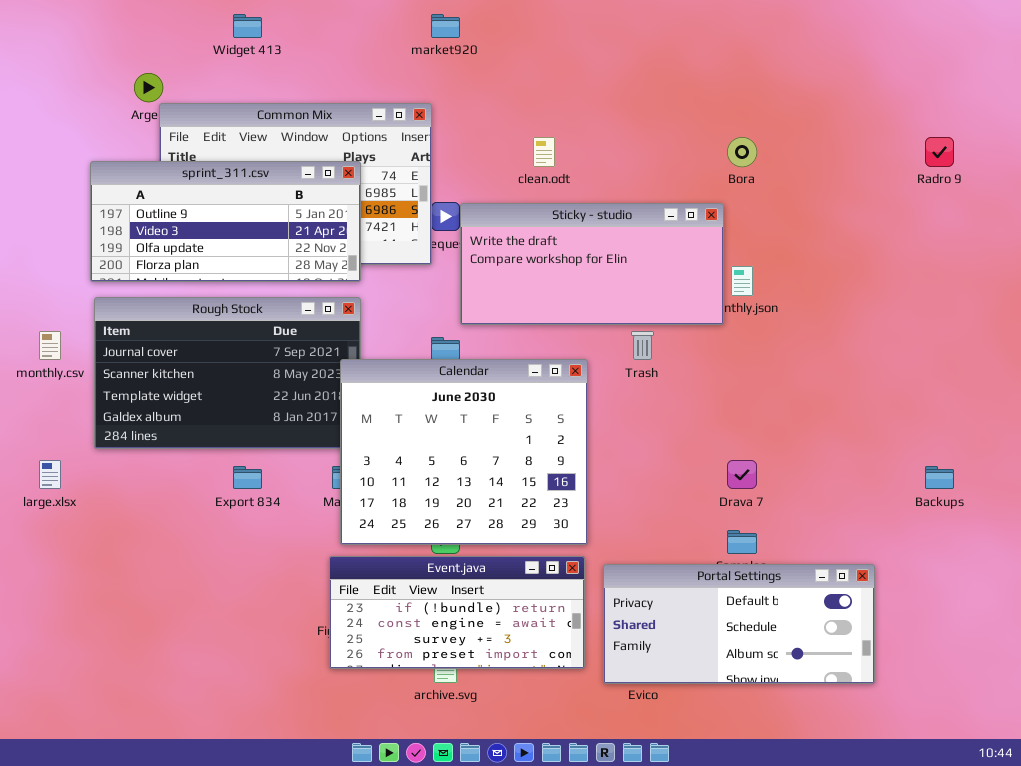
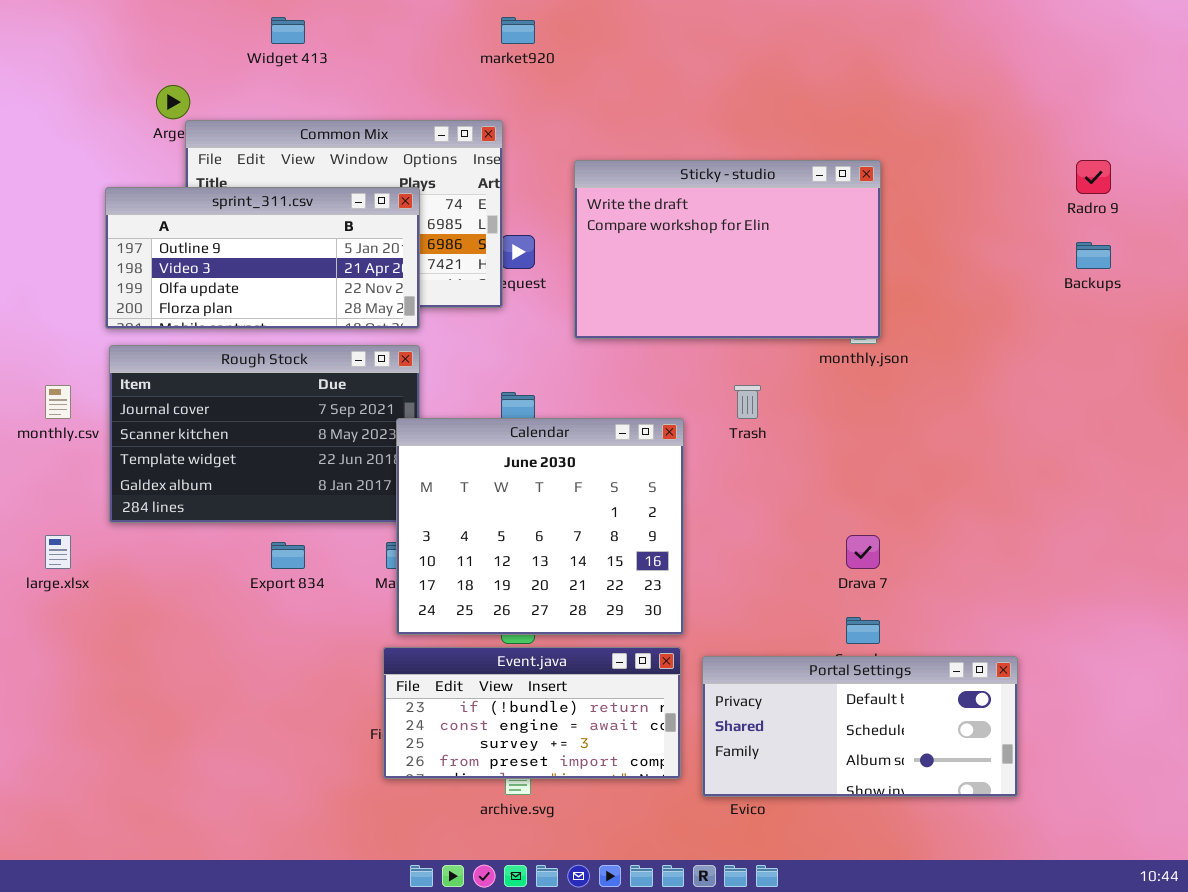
Sticky - studio: [460,203,724,325] -> [574,160,881,339], moved, resized
Backups: [925,466,954,489] -> [1076,242,1111,269], moved

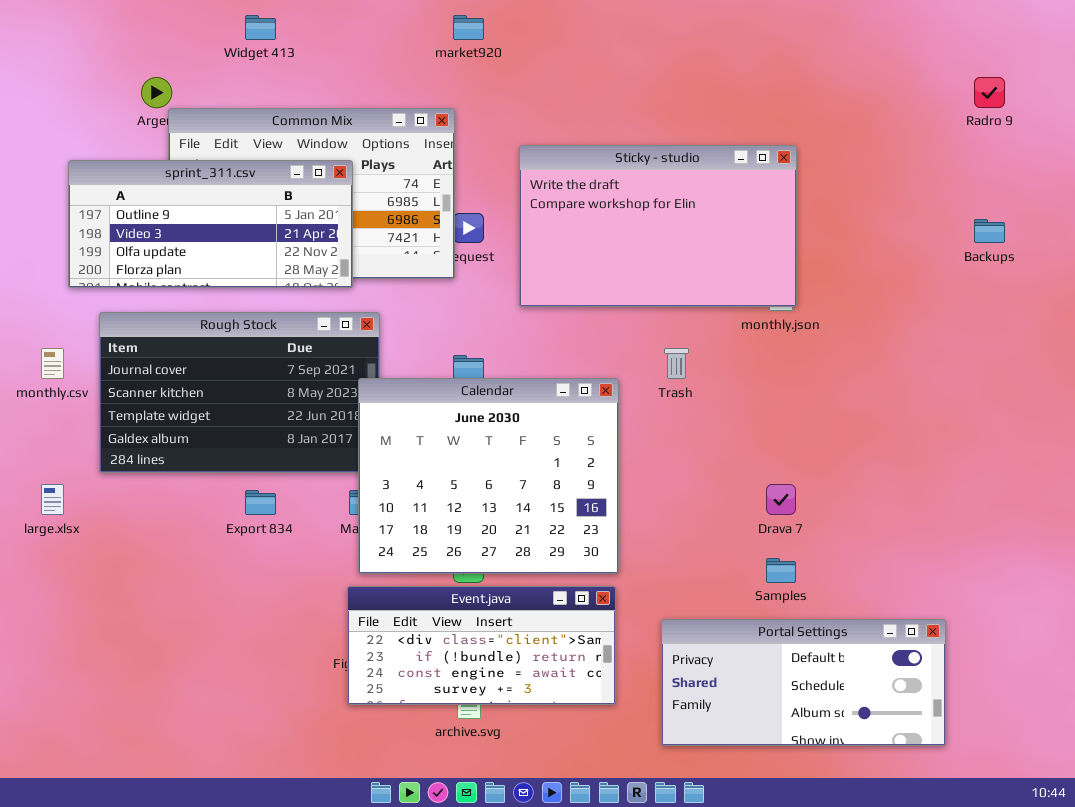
Radro 9: [1076,160,1111,194] -> [974,77,1005,108], moved
sprint_311.csv: [105,187,420,329] -> [68,160,353,288], moved
Event.java: [383,647,681,779] -> [347,586,616,705], scrolled up 1 row
Portal Settings: [702,656,1018,797] -> [661,619,946,746], moved

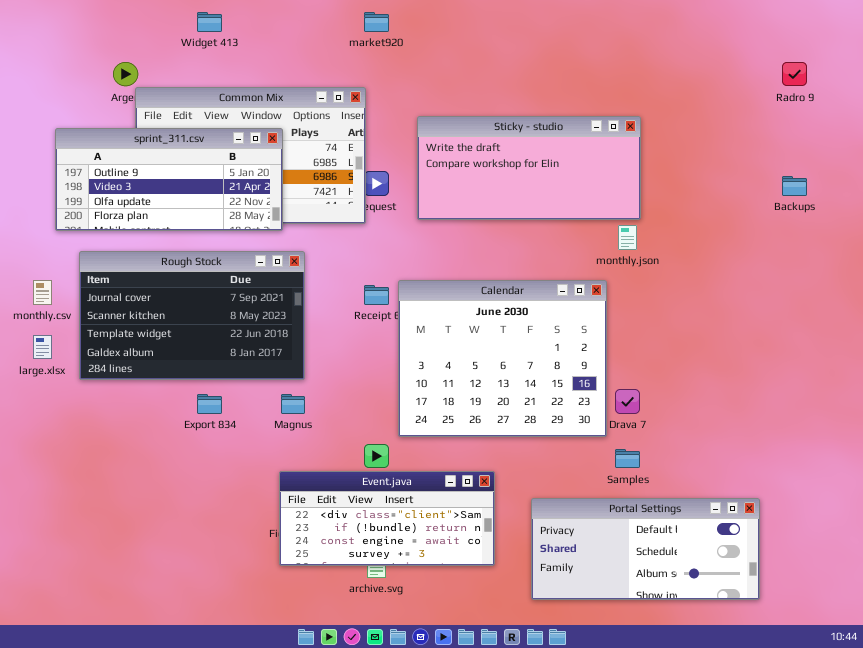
Sticky - studio: [519,145,797,307] -> [417,116,641,220], resized
Calendar: [358,378,619,574] -> [398,280,607,437], moved
large.xlsx: [41,484,64,515] -> [33,335,52,359], moved

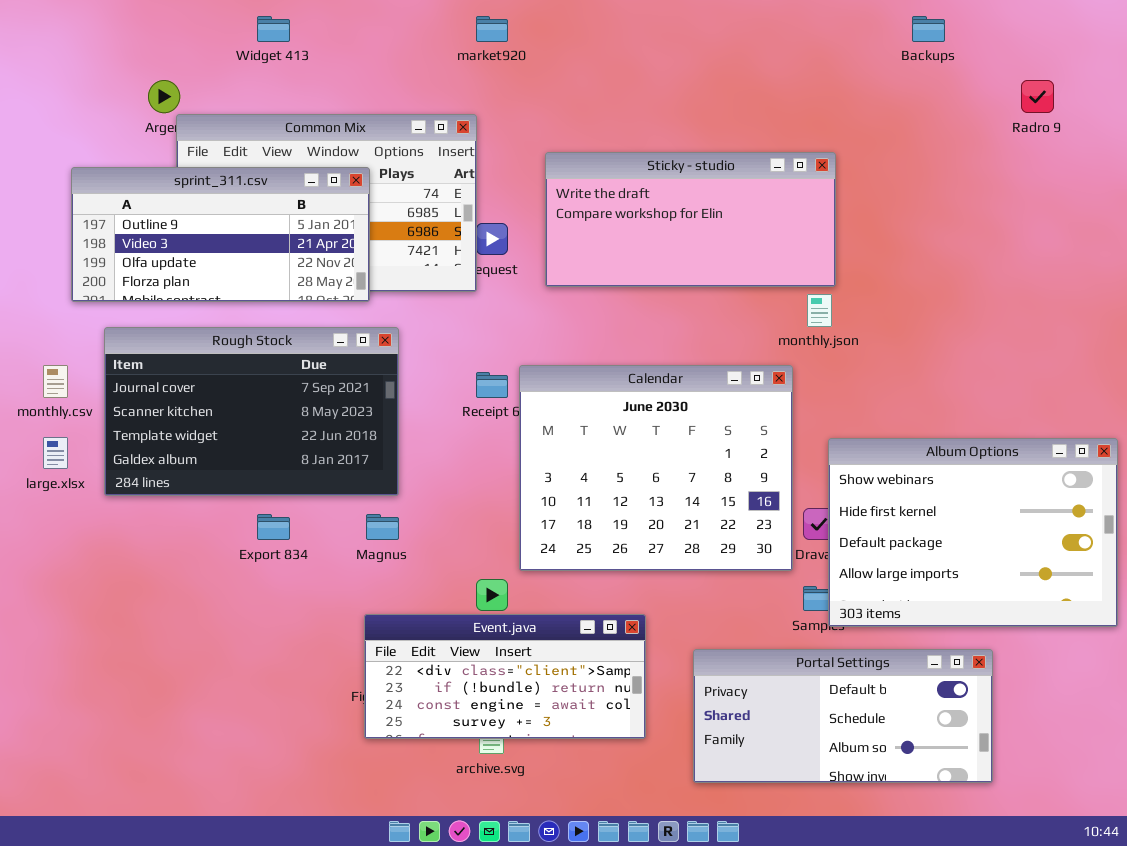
Backups: [782,176,807,196] -> [912,16,945,42], moved
Album Options: none -> [828,438,1118,627], opened

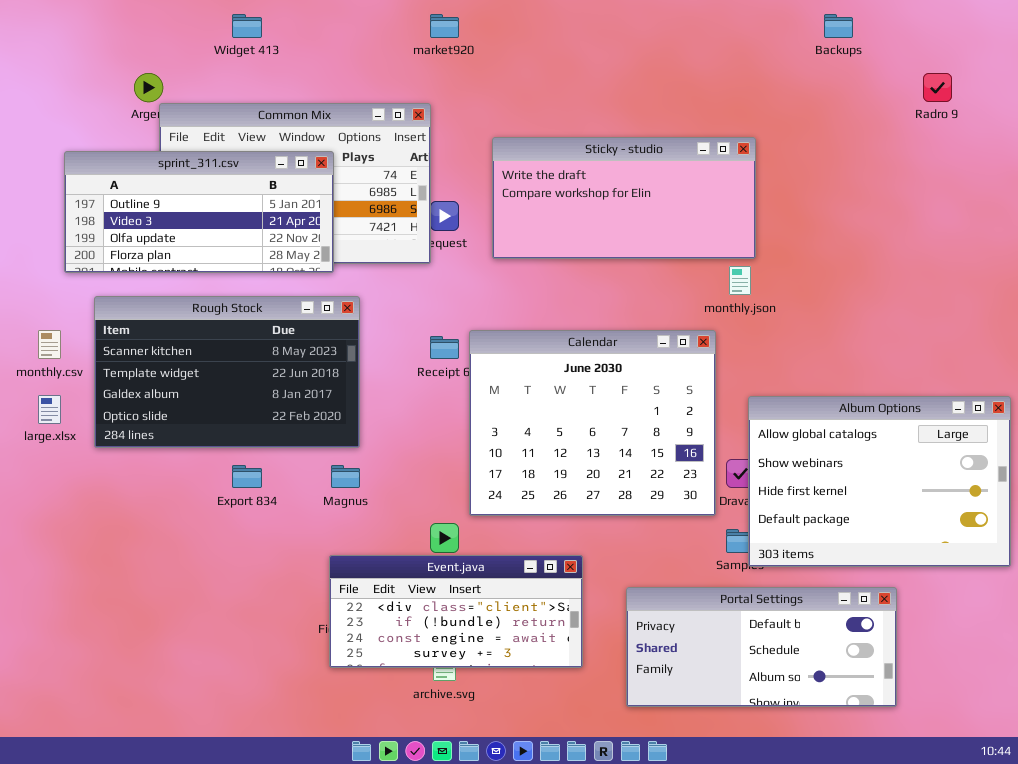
Rough Stock: [104,327,399,496] -> [94,296,360,448], scrolled down 1 row
Album Options: [828,438,1118,627] -> [748,396,1011,567], scrolled up 1 row

